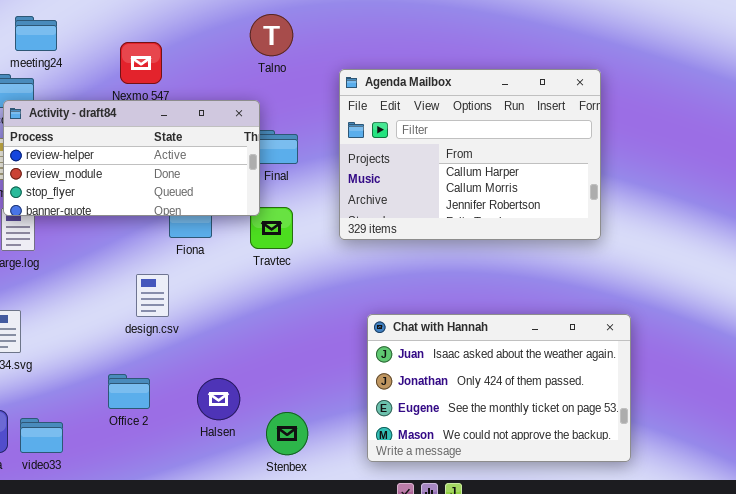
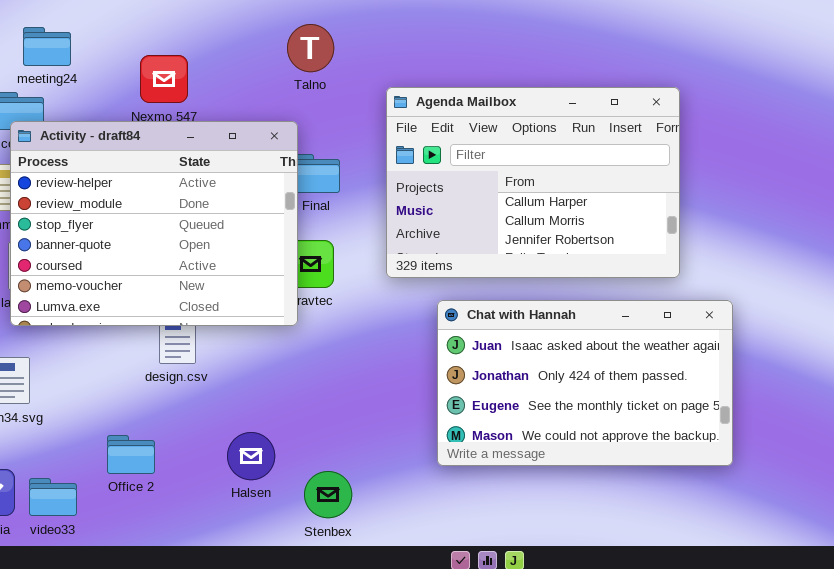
Activity - draft84: [3,100,260,216] -> [10,121,298,326], resized
Chat with Hannah: [367,314,631,462] -> [437,300,733,466], moved
Office 2: [108,374,150,409] -> [107,435,155,474], moved

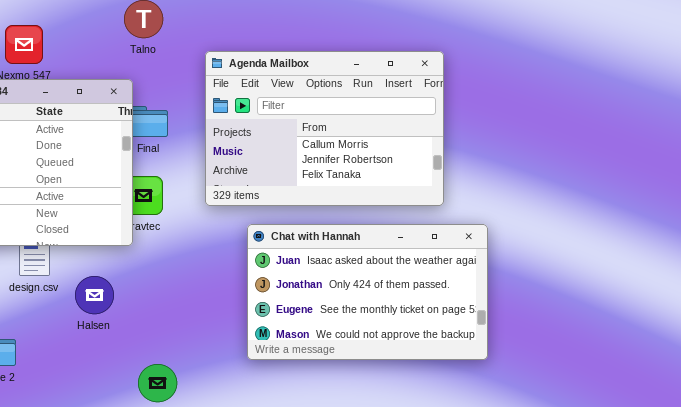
Agenda Mailbox: [386,87,680,278] -> [205,51,444,206], scrolled down 1 row
Halsen: [227,432,275,480] -> [75,276,114,314], moved

